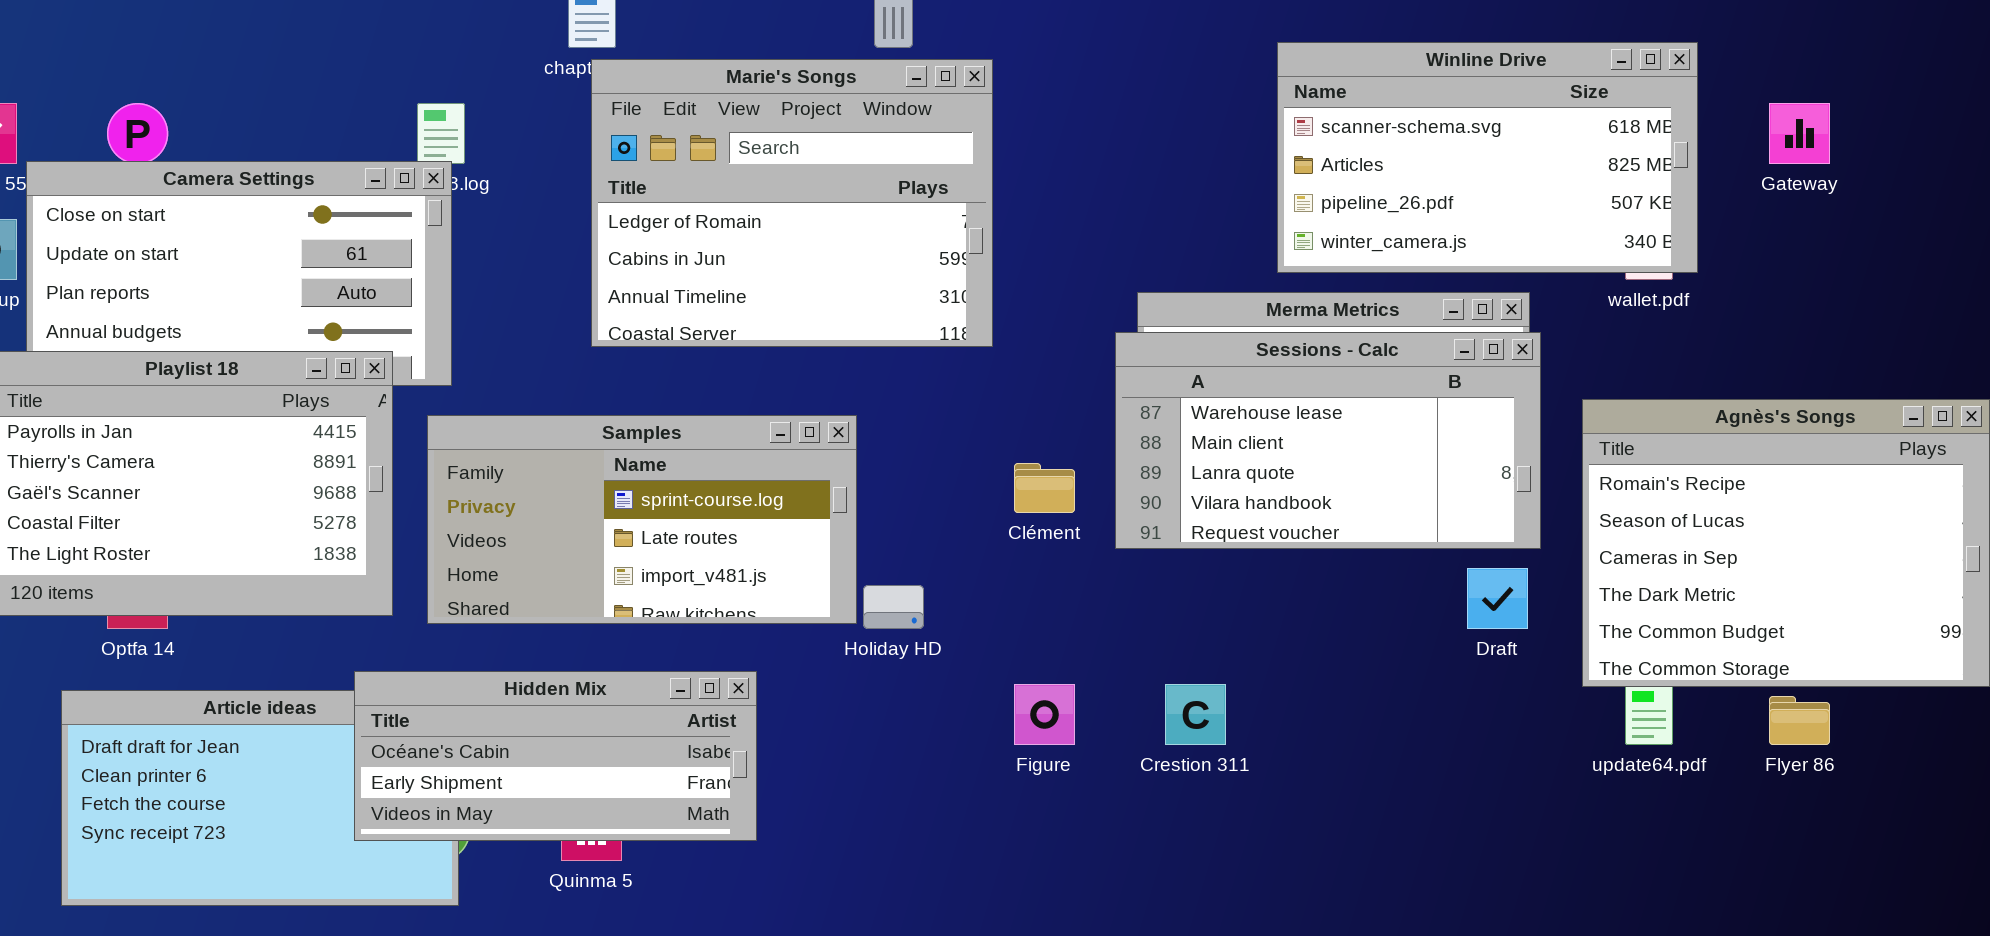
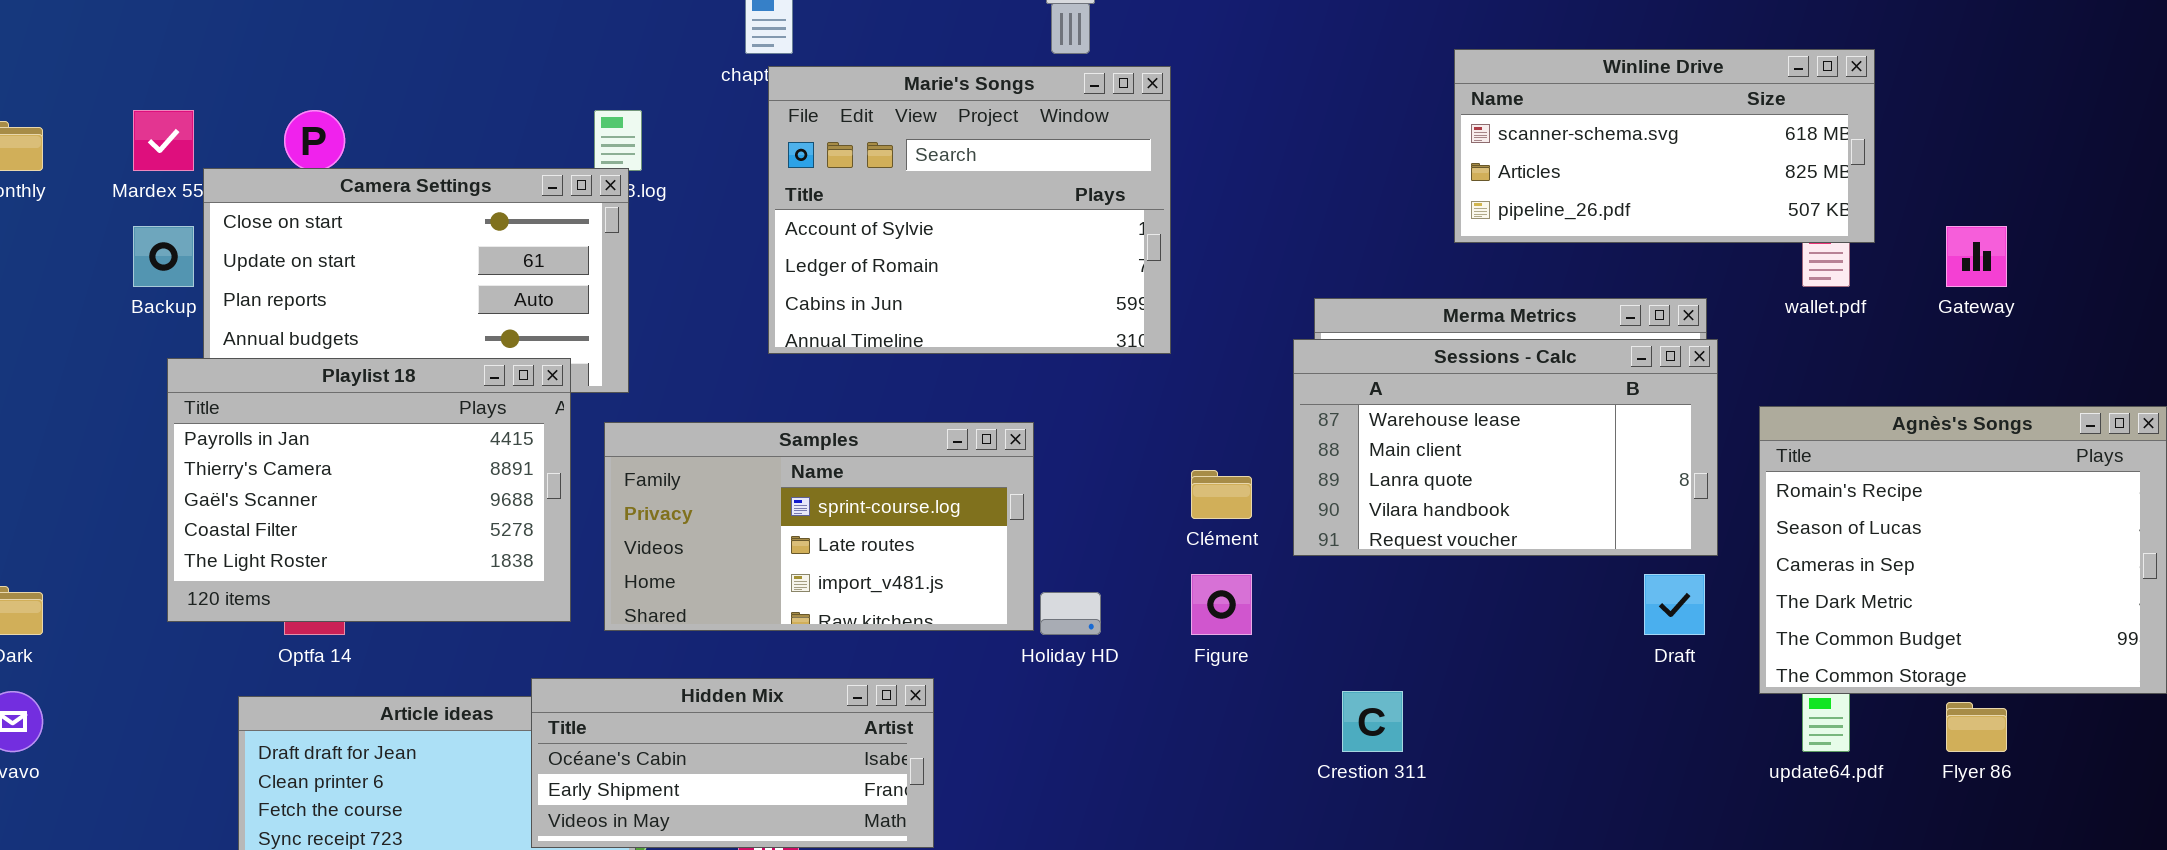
Winline Drive: [1277,42,1698,273] -> [1454,49,1875,243], resized
Marie's Songs: [591,59,993,347] -> [768,66,1171,354], scrolled up 1 row
Gateway: [1769,103,1830,164] -> [1946,226,2007,287], moved
Figure: [1014,684,1075,745] -> [1191,574,1252,635], moved

